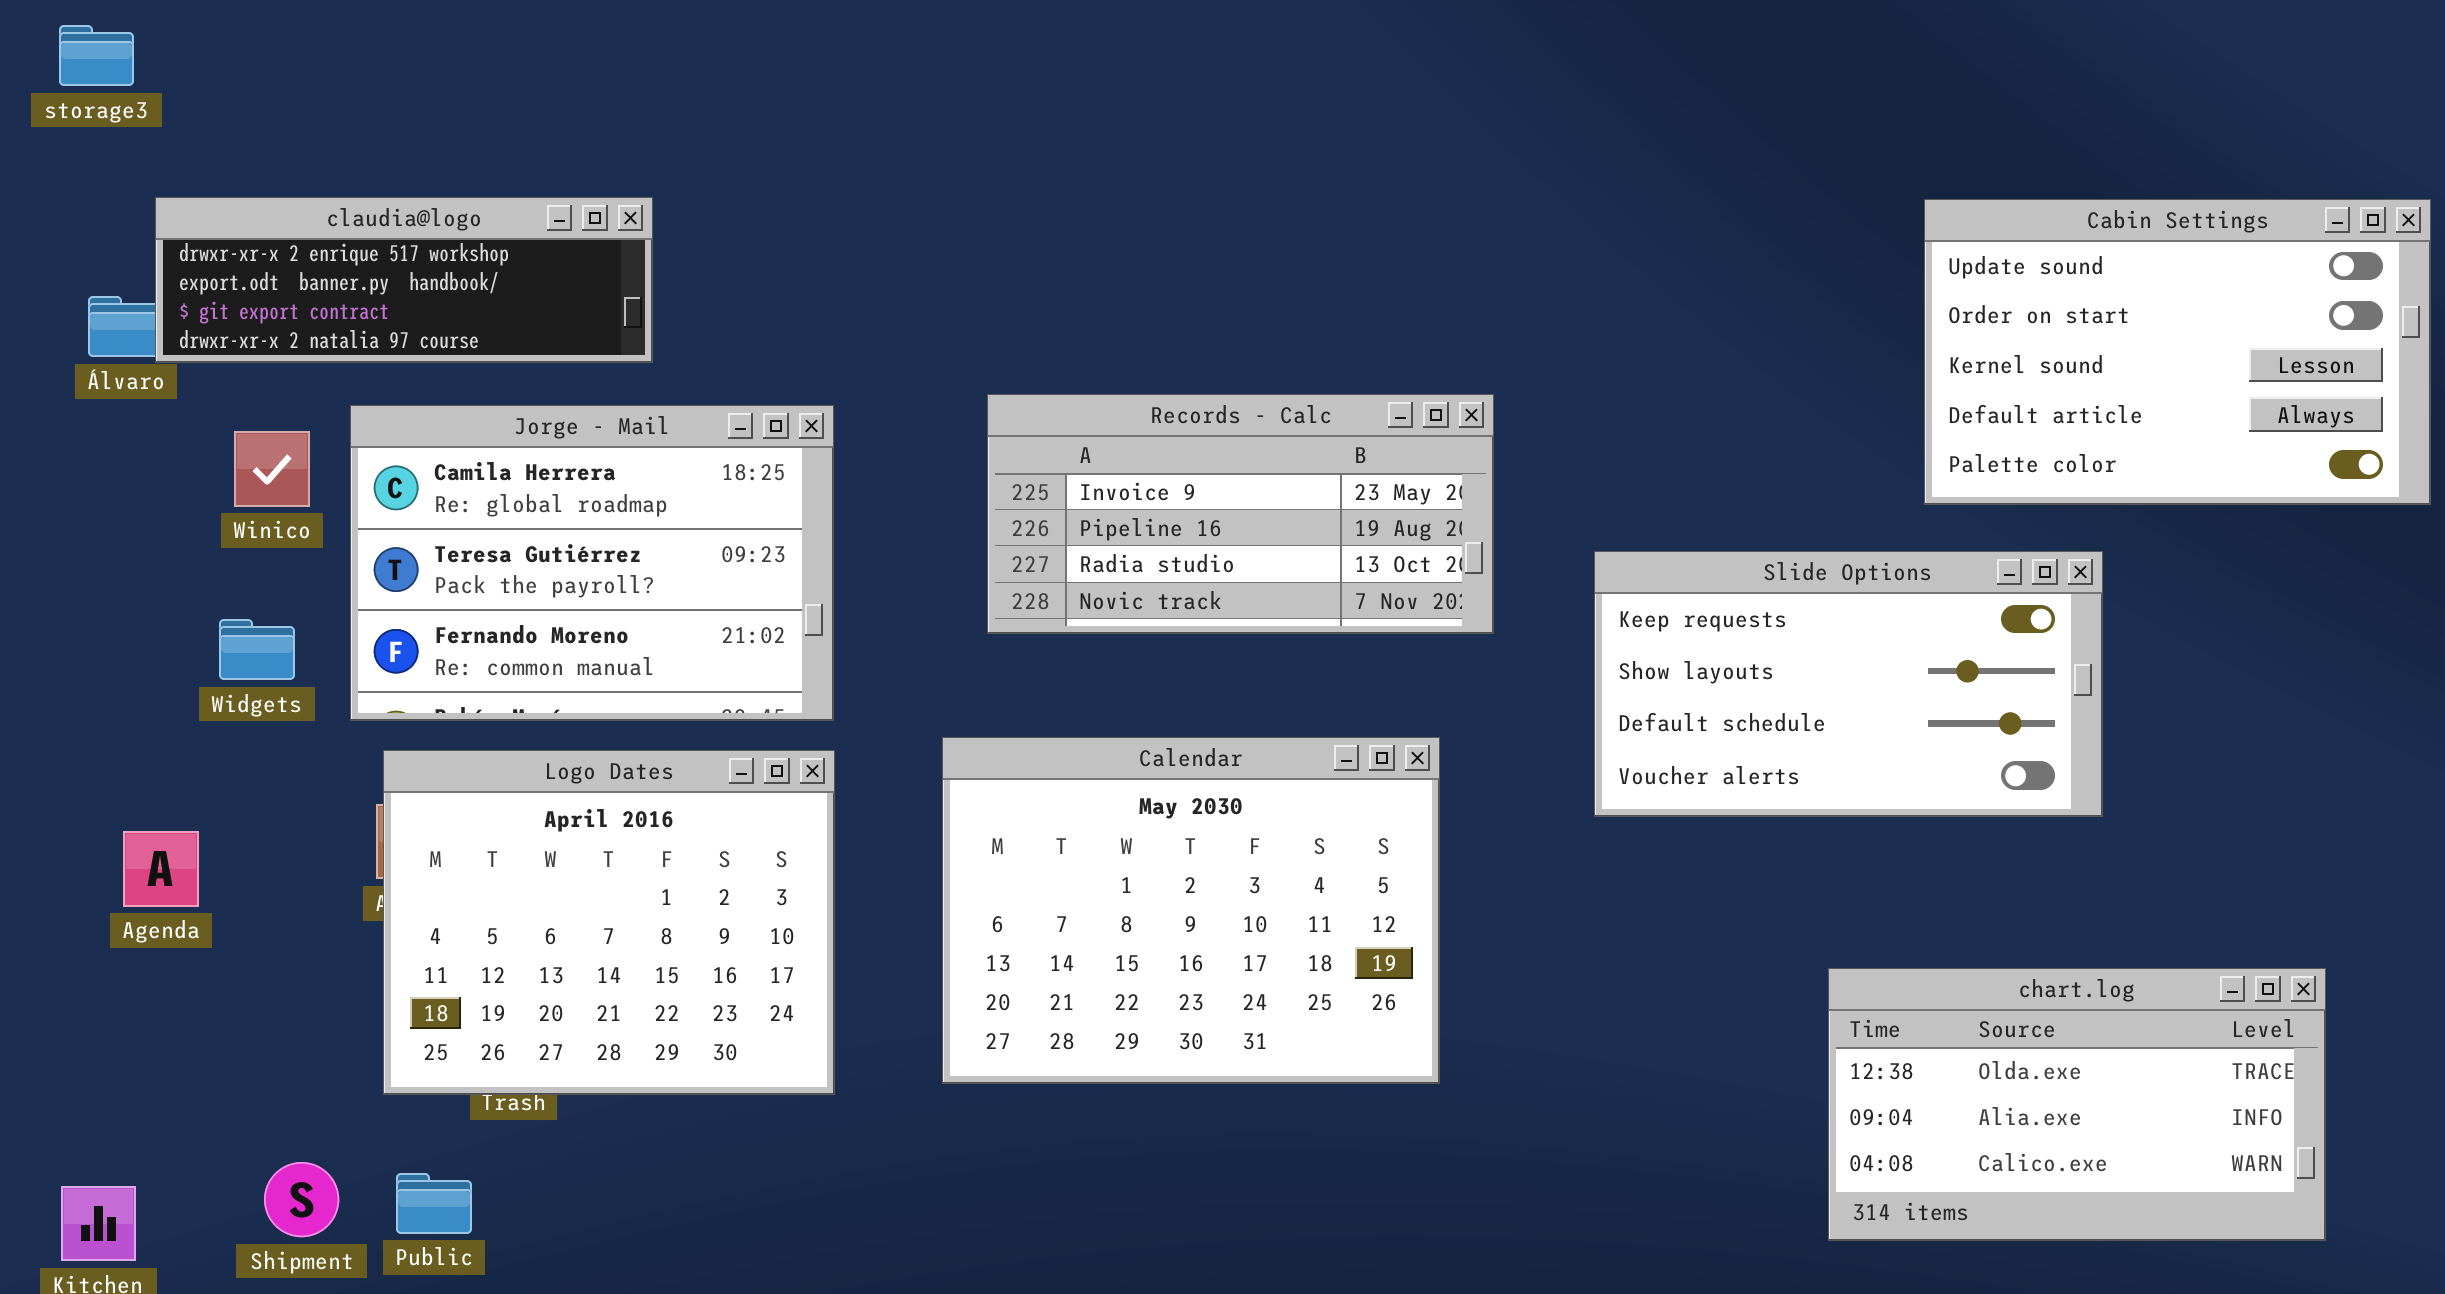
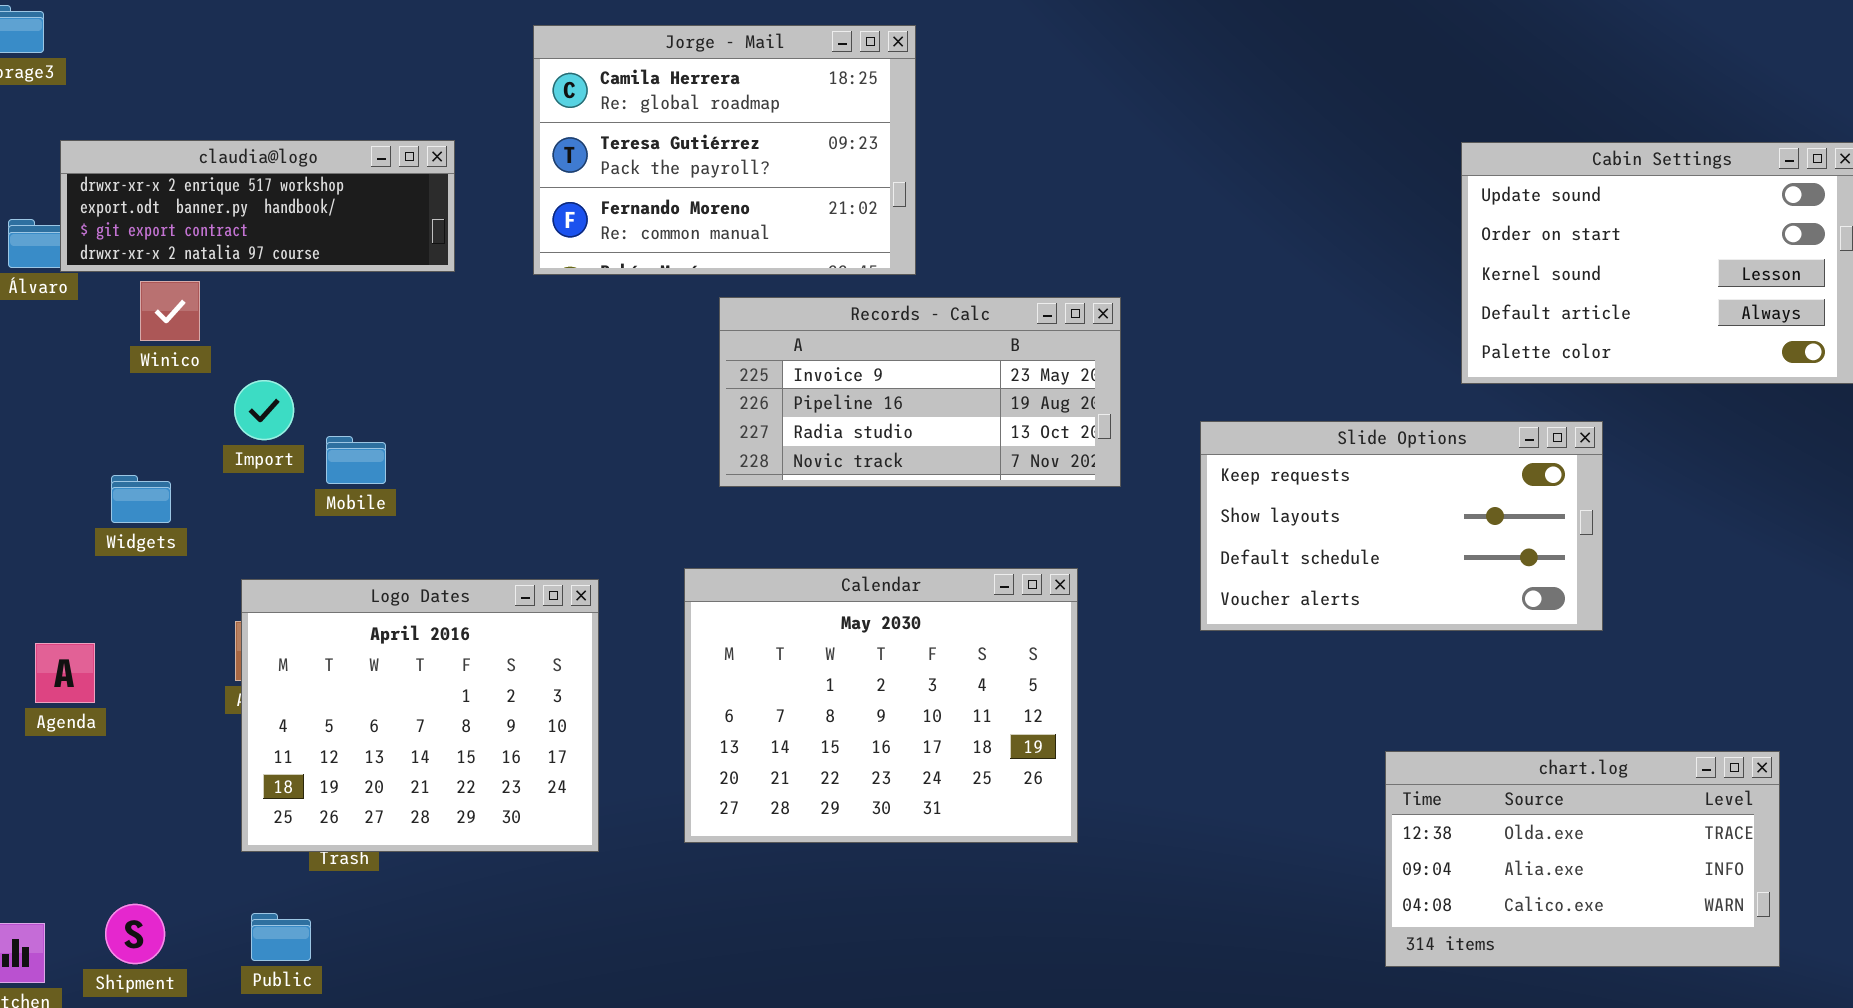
Jorge - Mail: [350,405,834,721] -> [533,25,916,275], moved
Winico: [234,431,310,507] -> [140,281,200,341], moved
Shipment: [264,1162,339,1237] -> [105,904,165,964], moved

